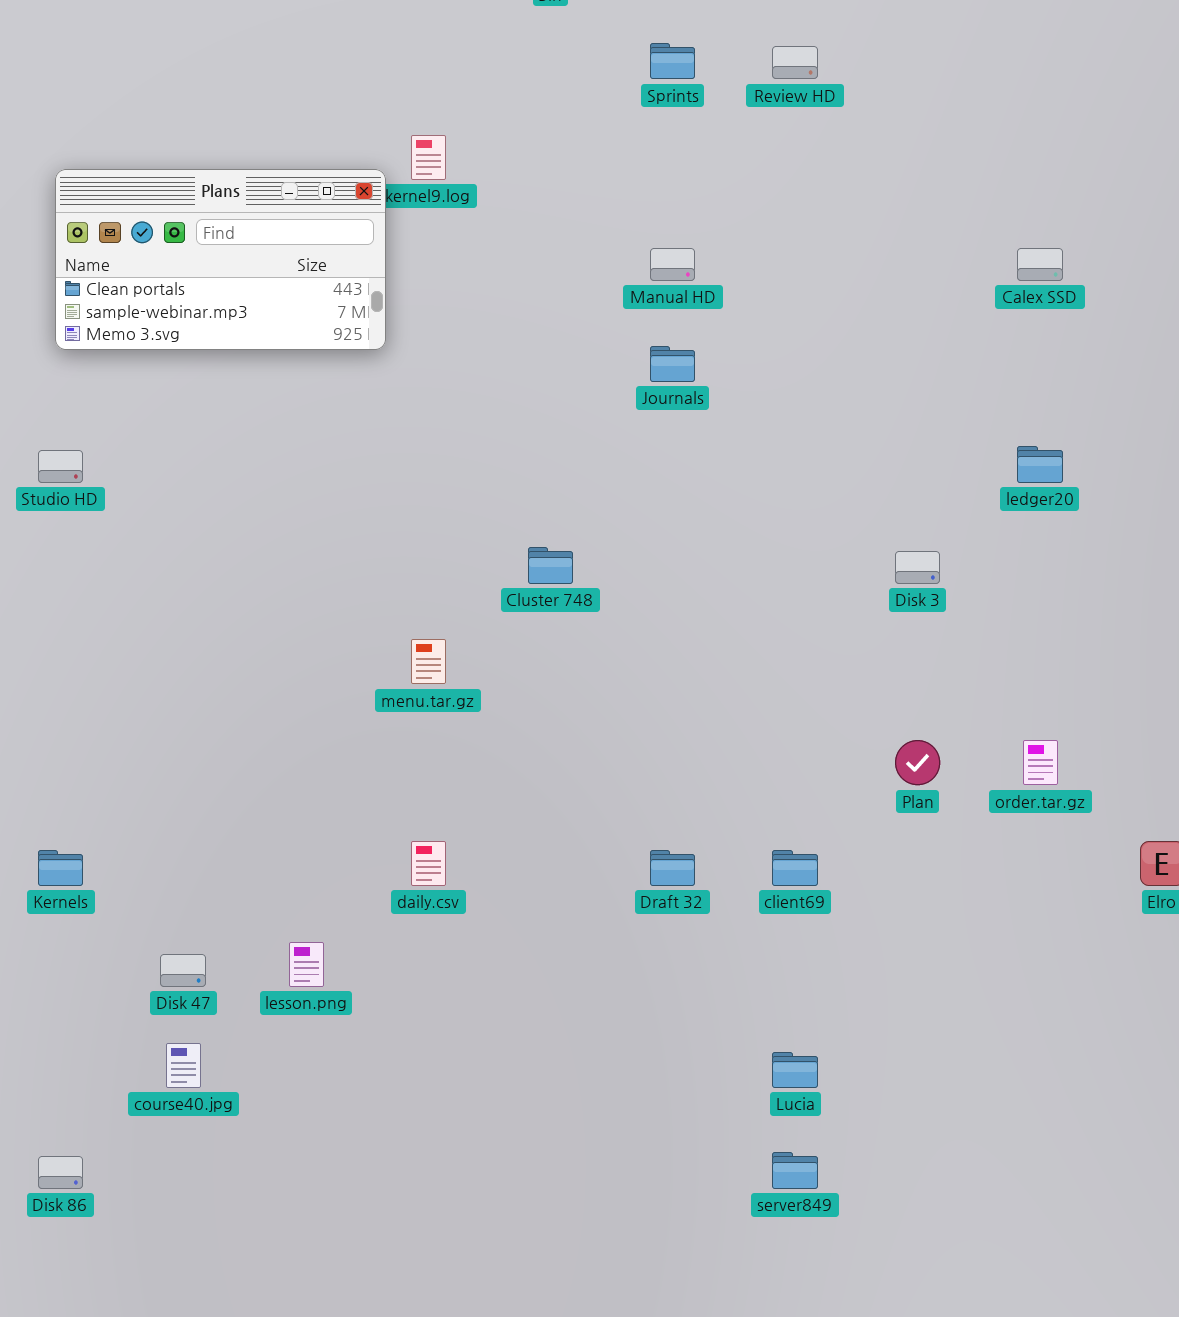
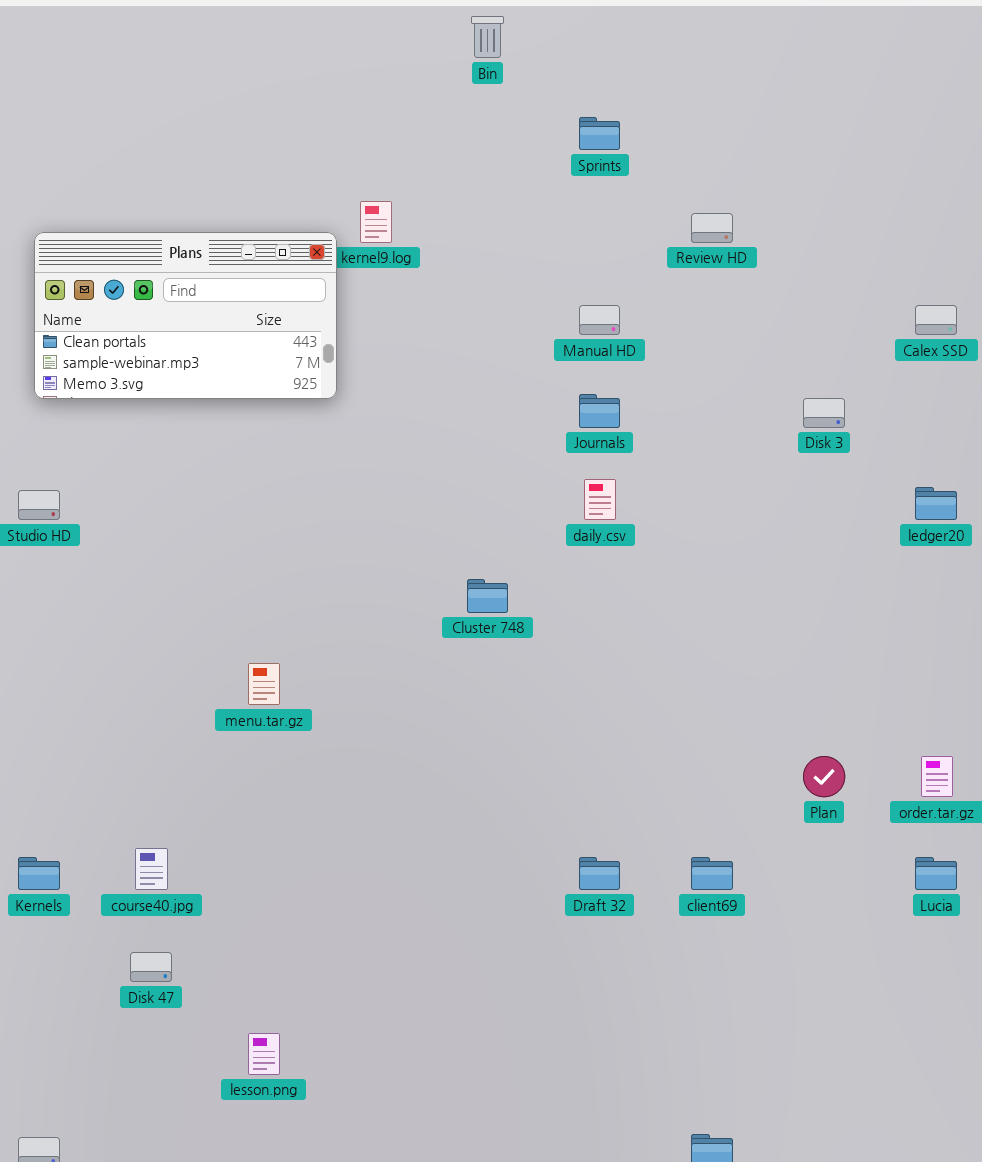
Review HD: [772,46,818,79] -> [691,213,733,243], moved
Disk 3: [895,551,940,584] -> [803,398,845,428], moved
menu.tar.gz: [411,639,446,684] -> [248,663,280,705], moved
daily.csv: [411,841,446,886] -> [584,479,616,520], moved
lesson.png: [289,942,324,987] -> [248,1033,280,1075], moved
course40.jpg: [166,1043,201,1088] -> [135,848,168,890], moved
Lucia: [772,1052,818,1088] -> [915,857,957,890], moved

